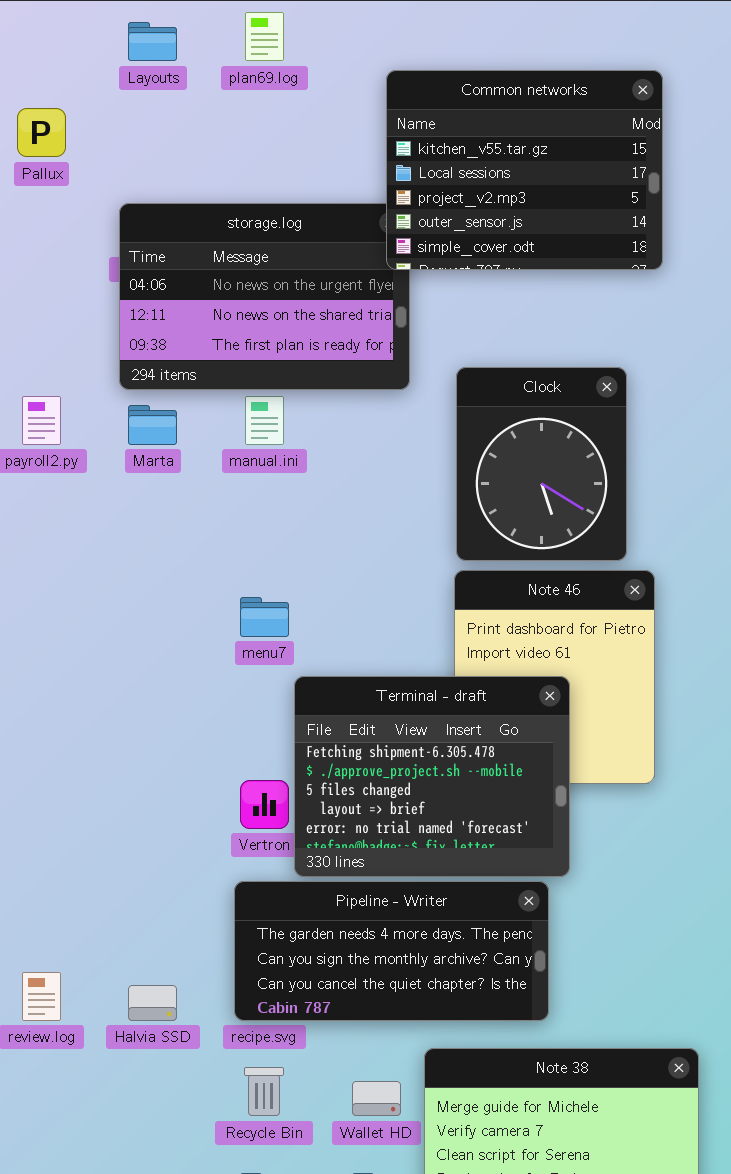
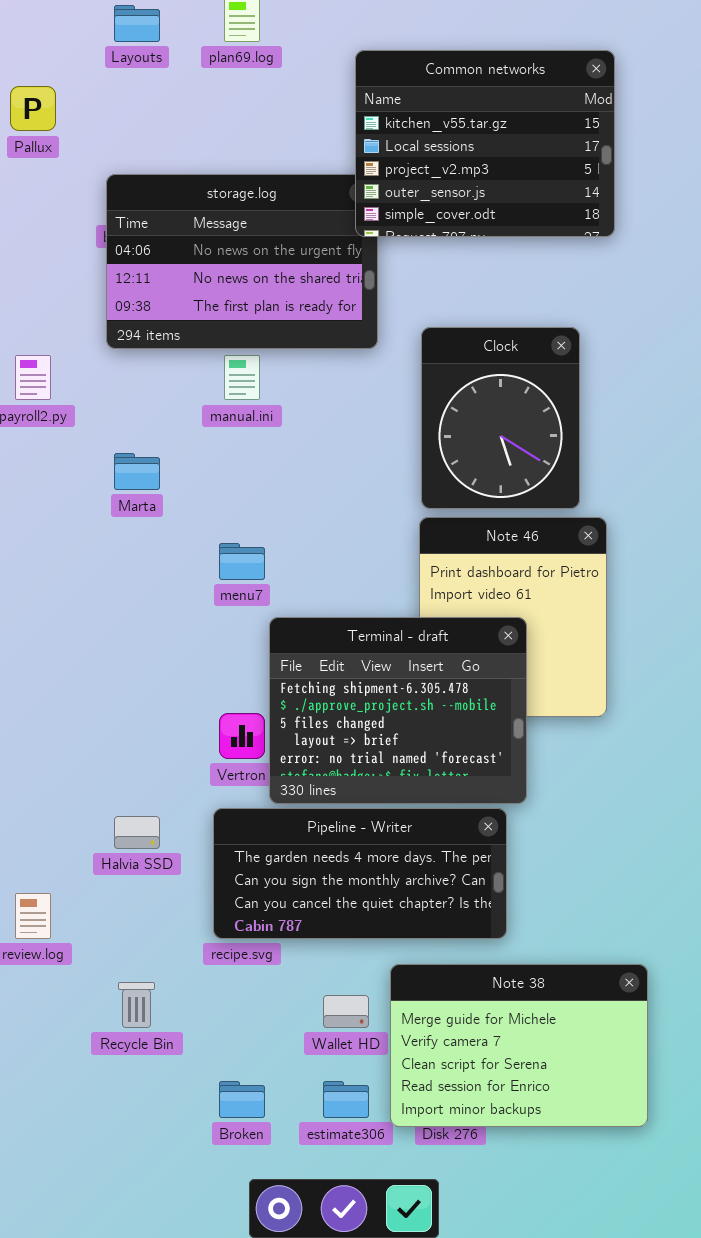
Marta: [128,405,177,445] -> [114,453,160,490], moved
Halvia SSD: [128,985,177,1021] -> [114,816,160,849], moved
Recycle Bin: [244,1067,284,1116] -> [118,982,155,1028], moved

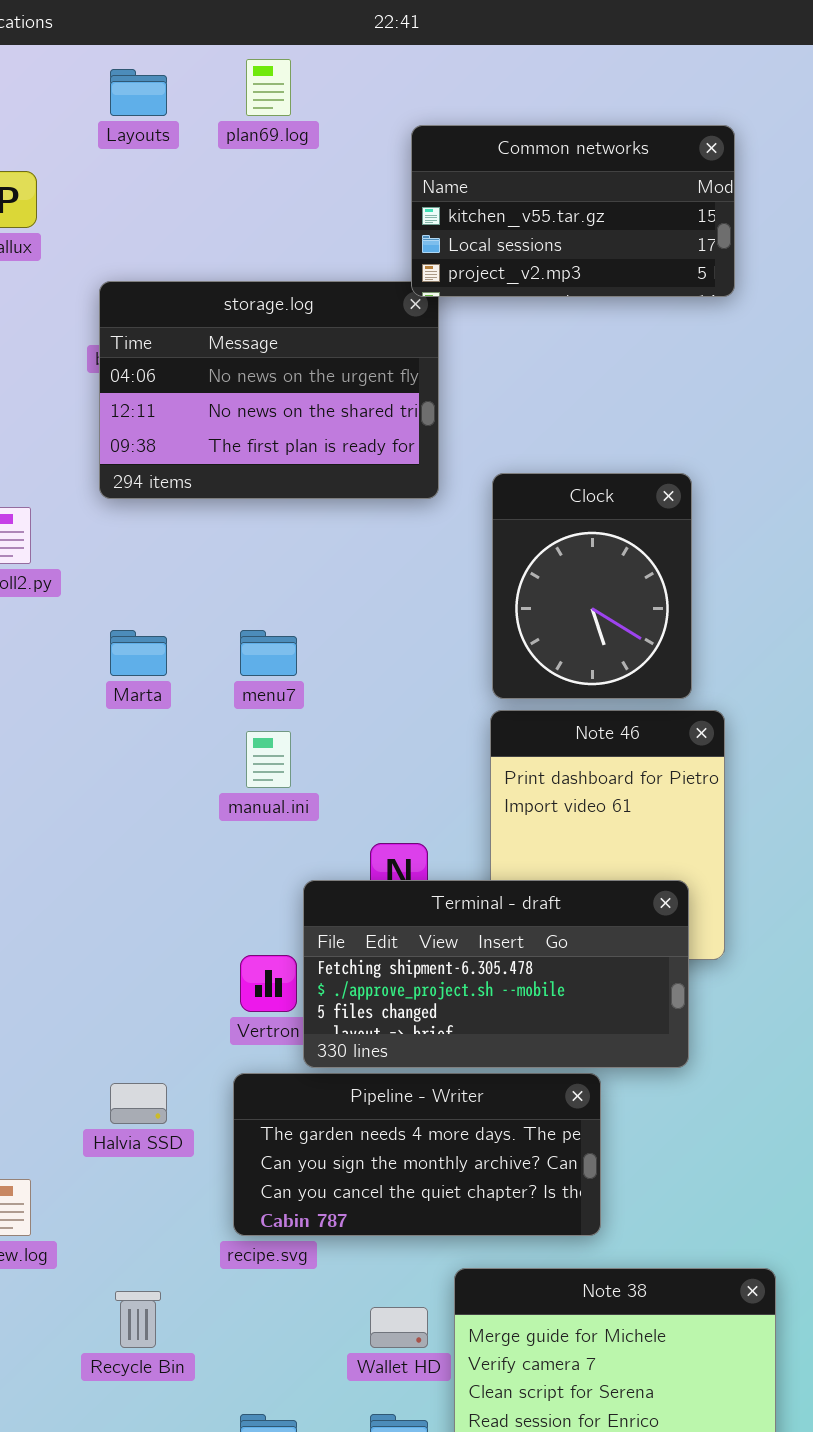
Common networks: [355,50,615,237] -> [411,125,735,297], resized
manual.ini: [224,355,260,400] -> [246,731,291,788], moved
menu7: [219,543,265,580] -> [240,630,297,676], moved
Terminal - draft: [269,617,527,804] -> [303,880,689,1068], resized

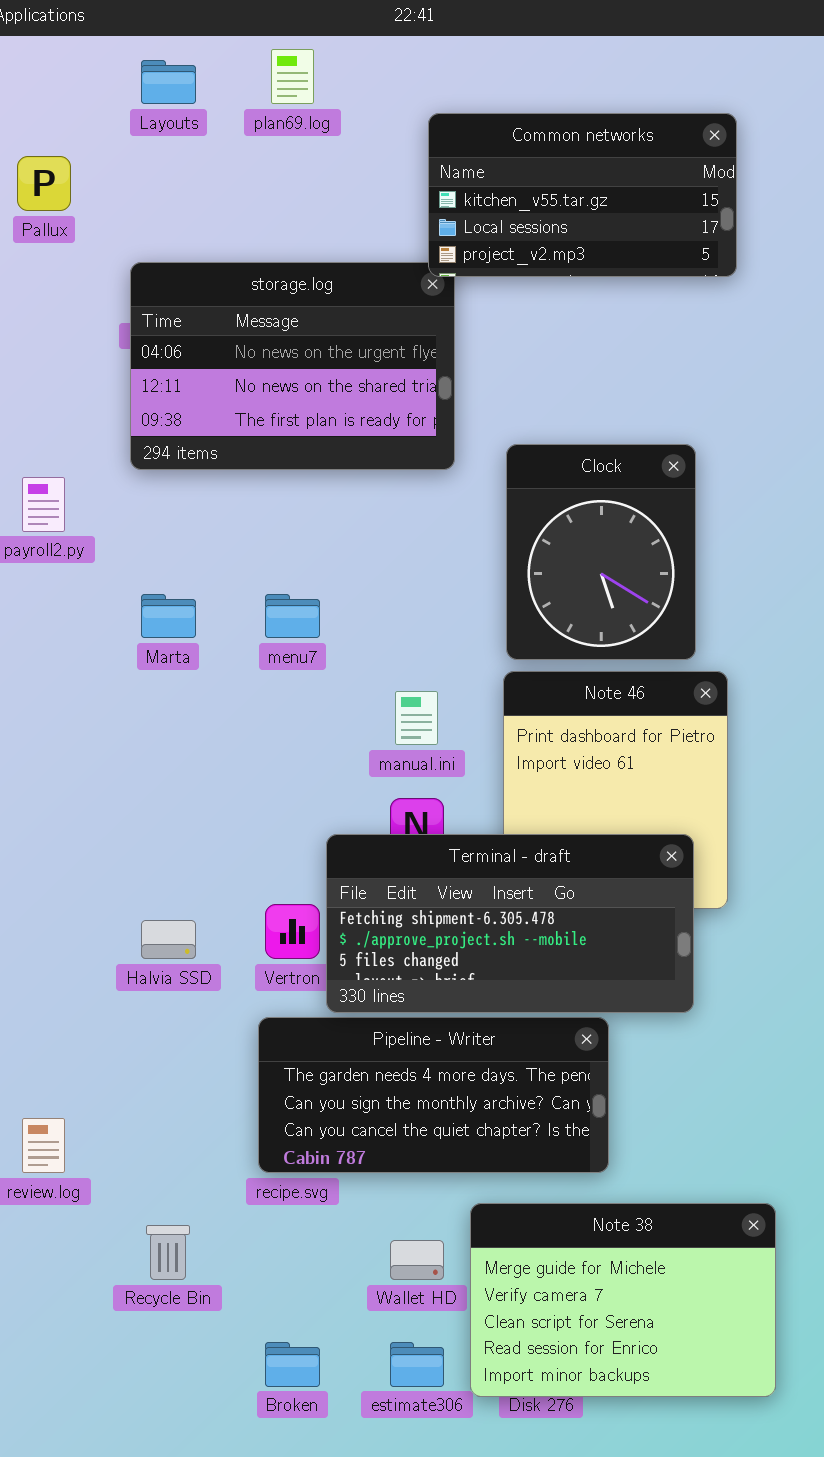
manual.ini: [246,731,291,788] -> [395,691,438,745], moved
Halvia SSD: [110,1083,167,1124] -> [141,920,196,959], moved

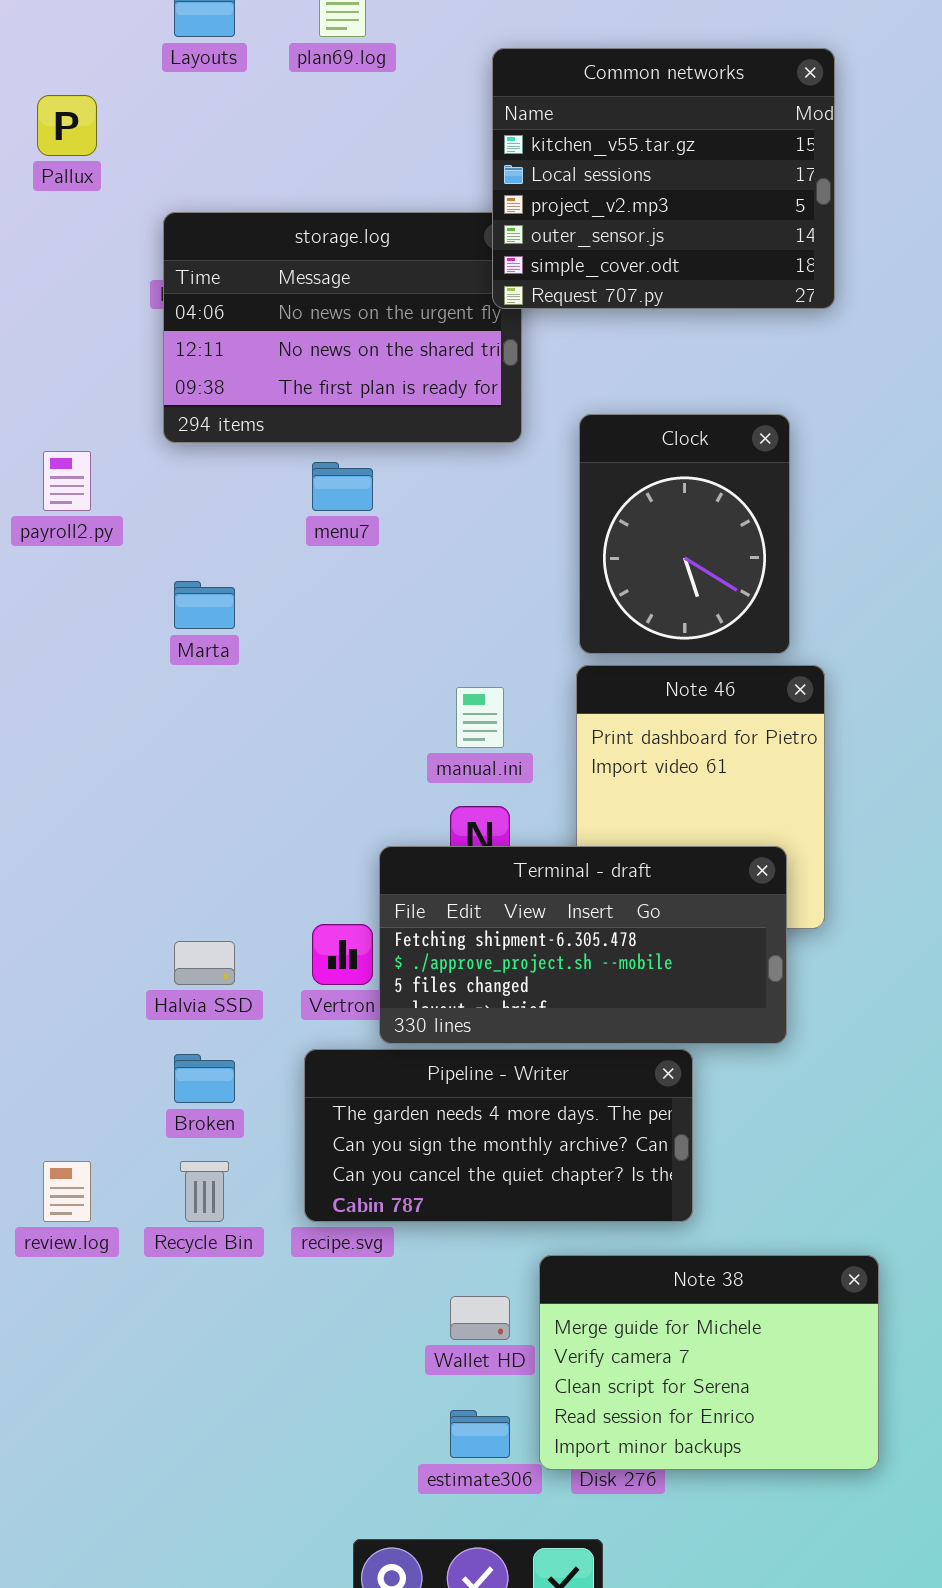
Common networks: [428,113,737,277] -> [492,48,835,309], resized
menu7: [265,594,320,638] -> [312,462,373,511], moved
Recycle Bin: [146,1225,190,1280] -> [180,1161,229,1222], moved
Broken: [265,1342,320,1387] -> [174,1054,235,1103], moved

